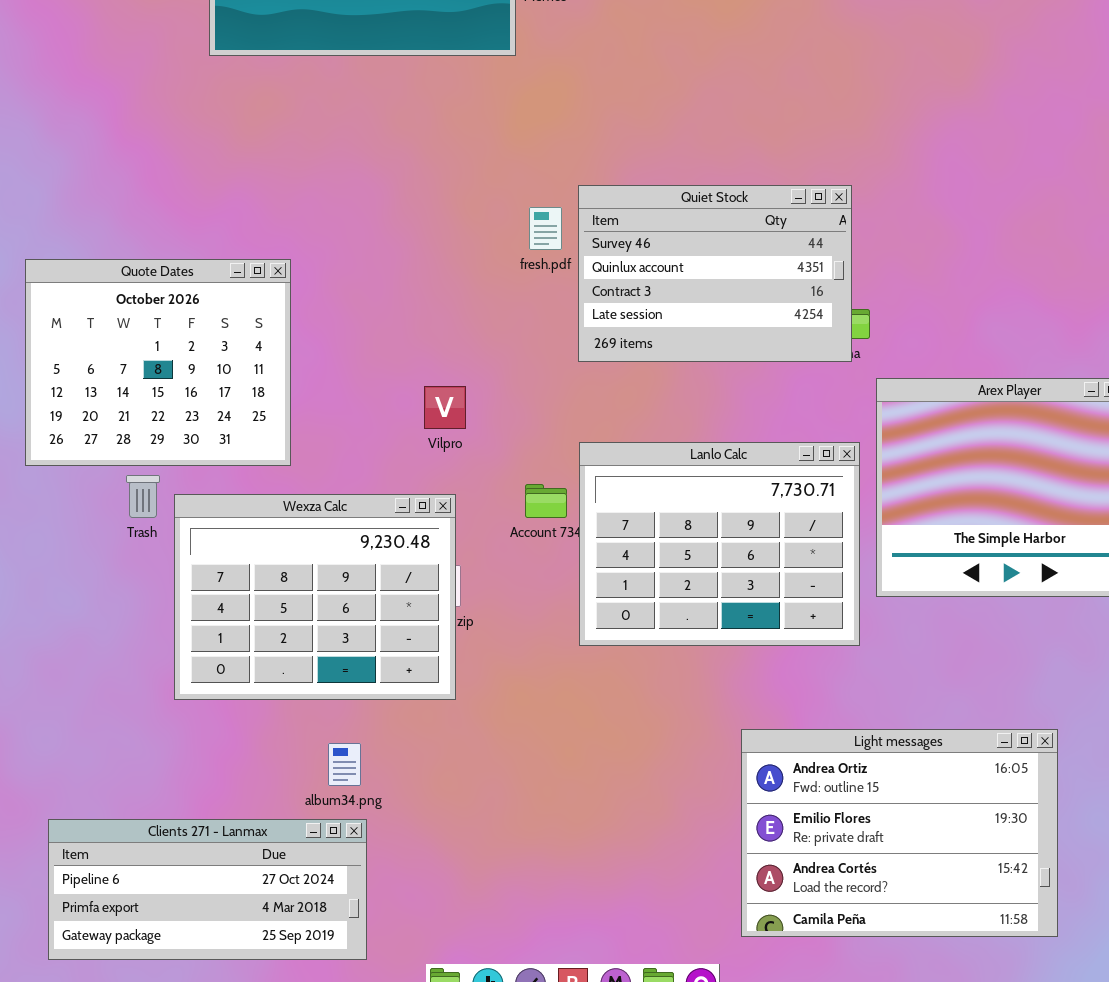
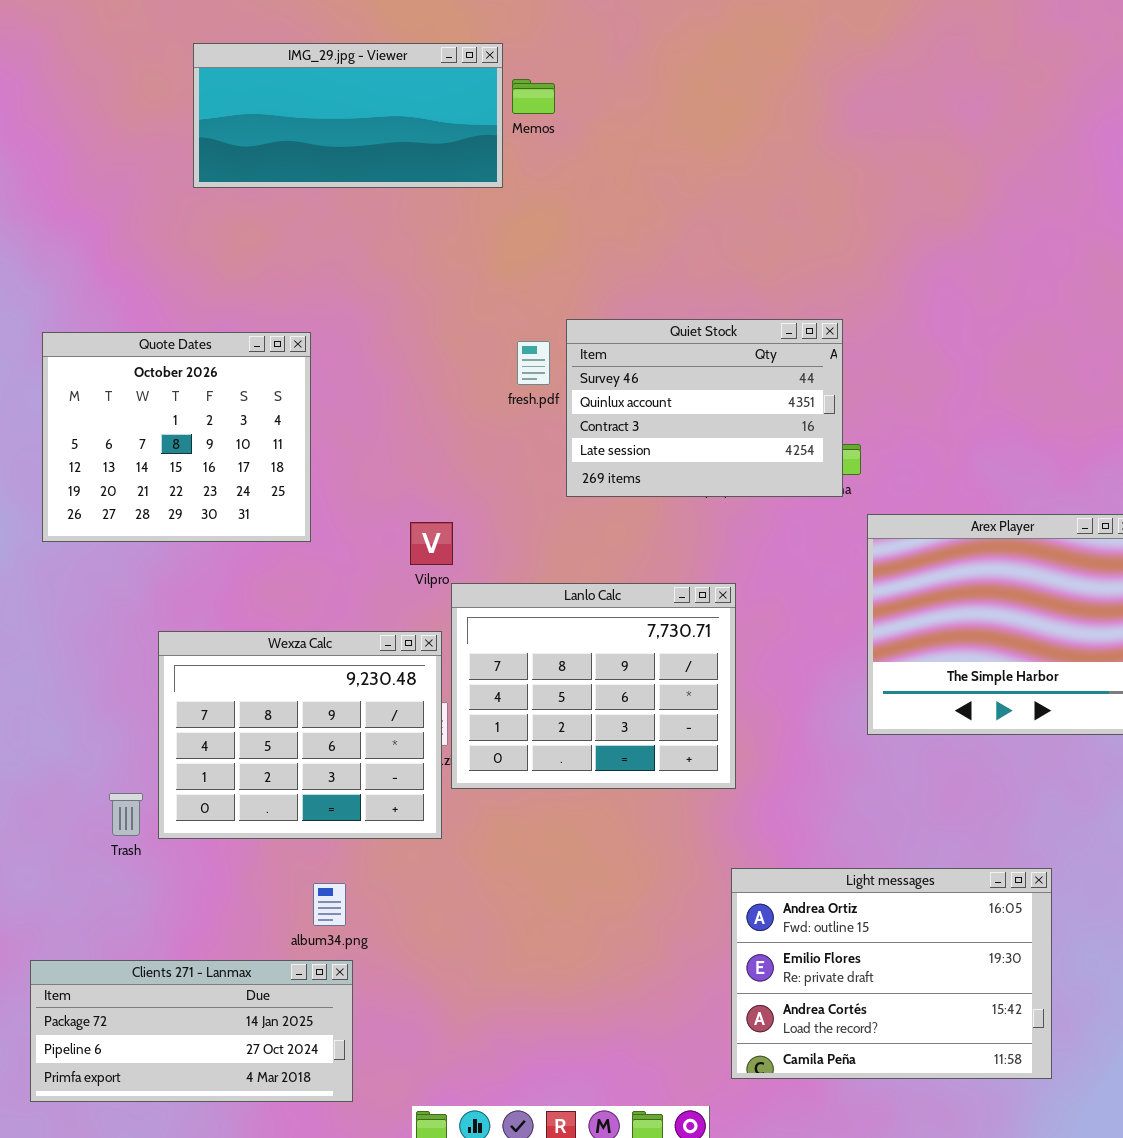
Quote Dates: [25,259,291,466] -> [42,332,311,542], moved
Lanlo Calc: [579,442,860,646] -> [451,583,736,789], moved
Trash: [126,475,160,518] -> [109,793,143,836], moved
Clients 271 - Lanmax: [48,819,367,960] -> [30,960,353,1102], scrolled up 1 row

